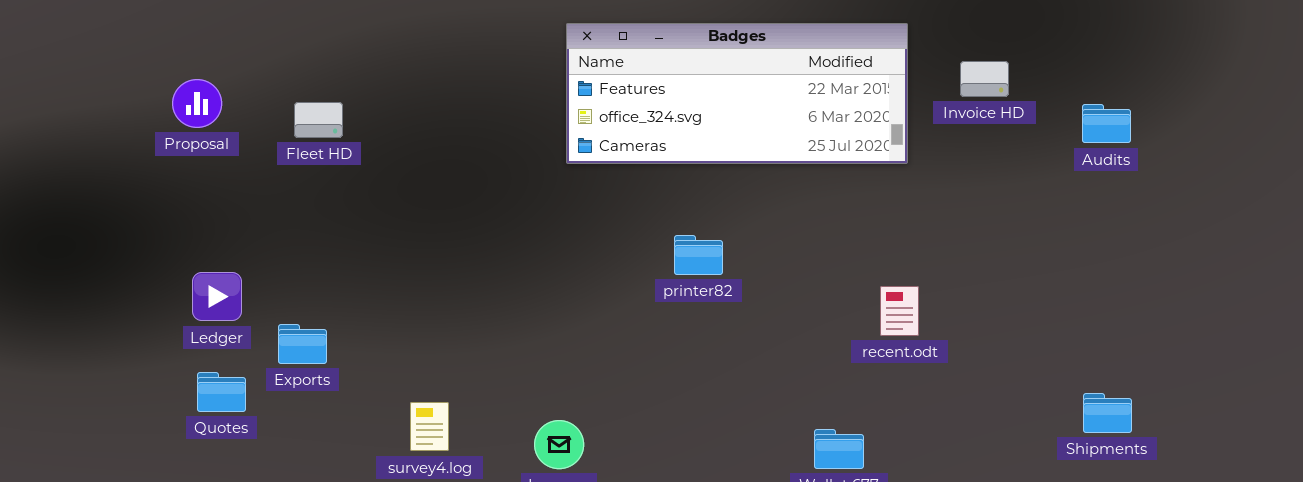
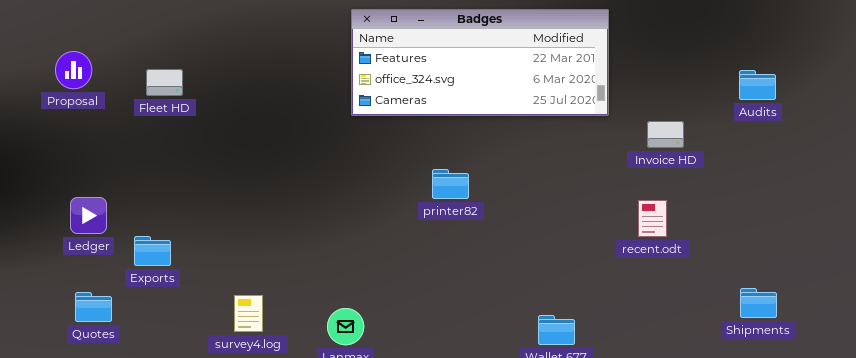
Invoice HD: [960,61,1009,97] -> [647,121,684,148], moved
recent.odt: [880,286,919,336] -> [638,200,667,237], moved
Quotes: [197,372,246,412] -> [75,292,112,322], moved

